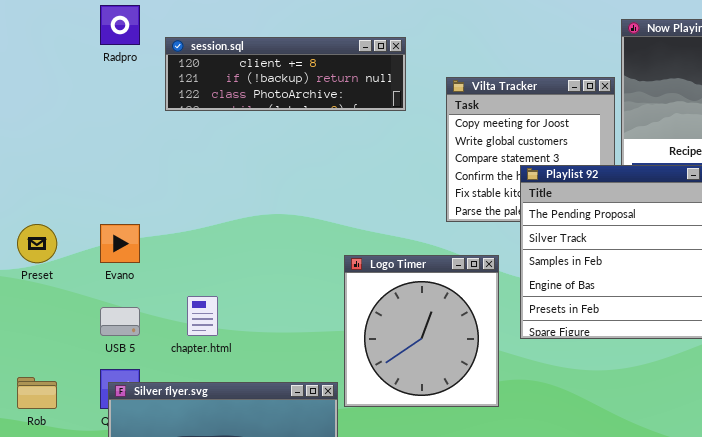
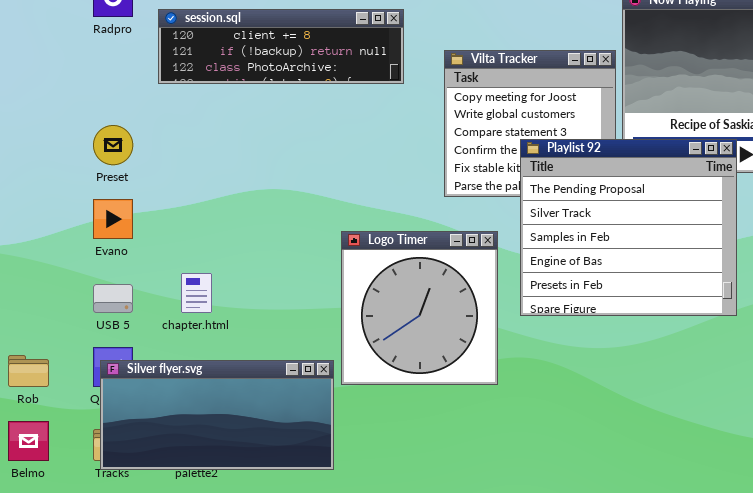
Preset: [17,224,57,263] -> [93,125,133,165], moved

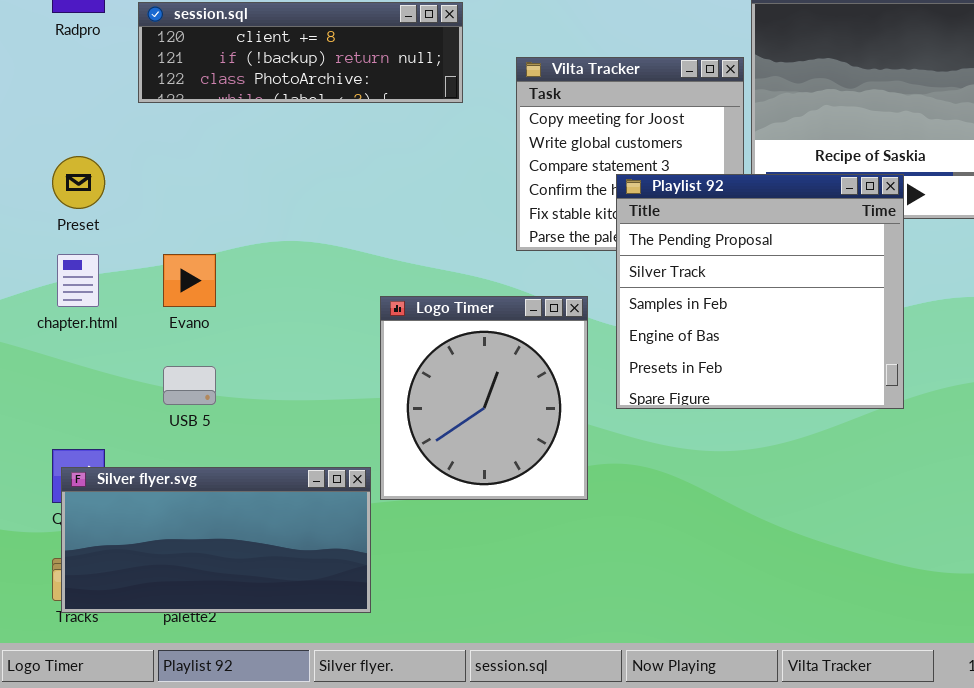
Evano: [93,199,133,239] -> [163,254,216,307], moved
chapter.html: [181,273,212,313] -> [57,254,99,307], moved
USB 5: [93,284,133,313] -> [163,366,216,405], moved

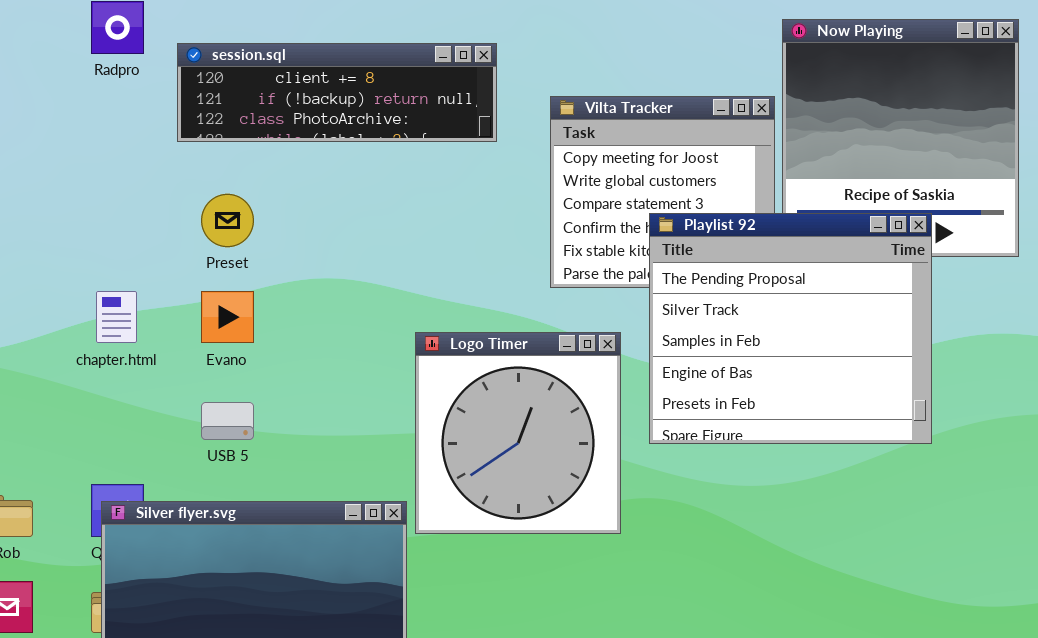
Preset: [52,156,105,209] -> [201,194,254,247], moved

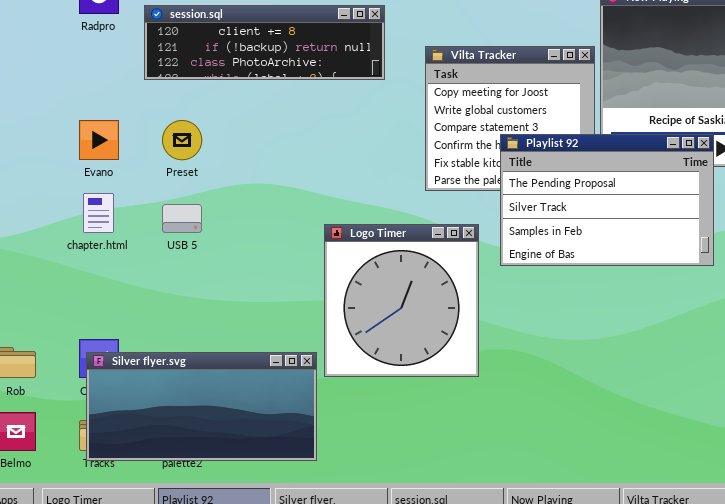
Playlist 92: [649,213,932,444] -> [500,134,714,266], resized
Evano: [201,291,254,343] -> [79,120,119,160], moved
USB 5: [201,402,254,440] -> [162,204,202,233], moved

